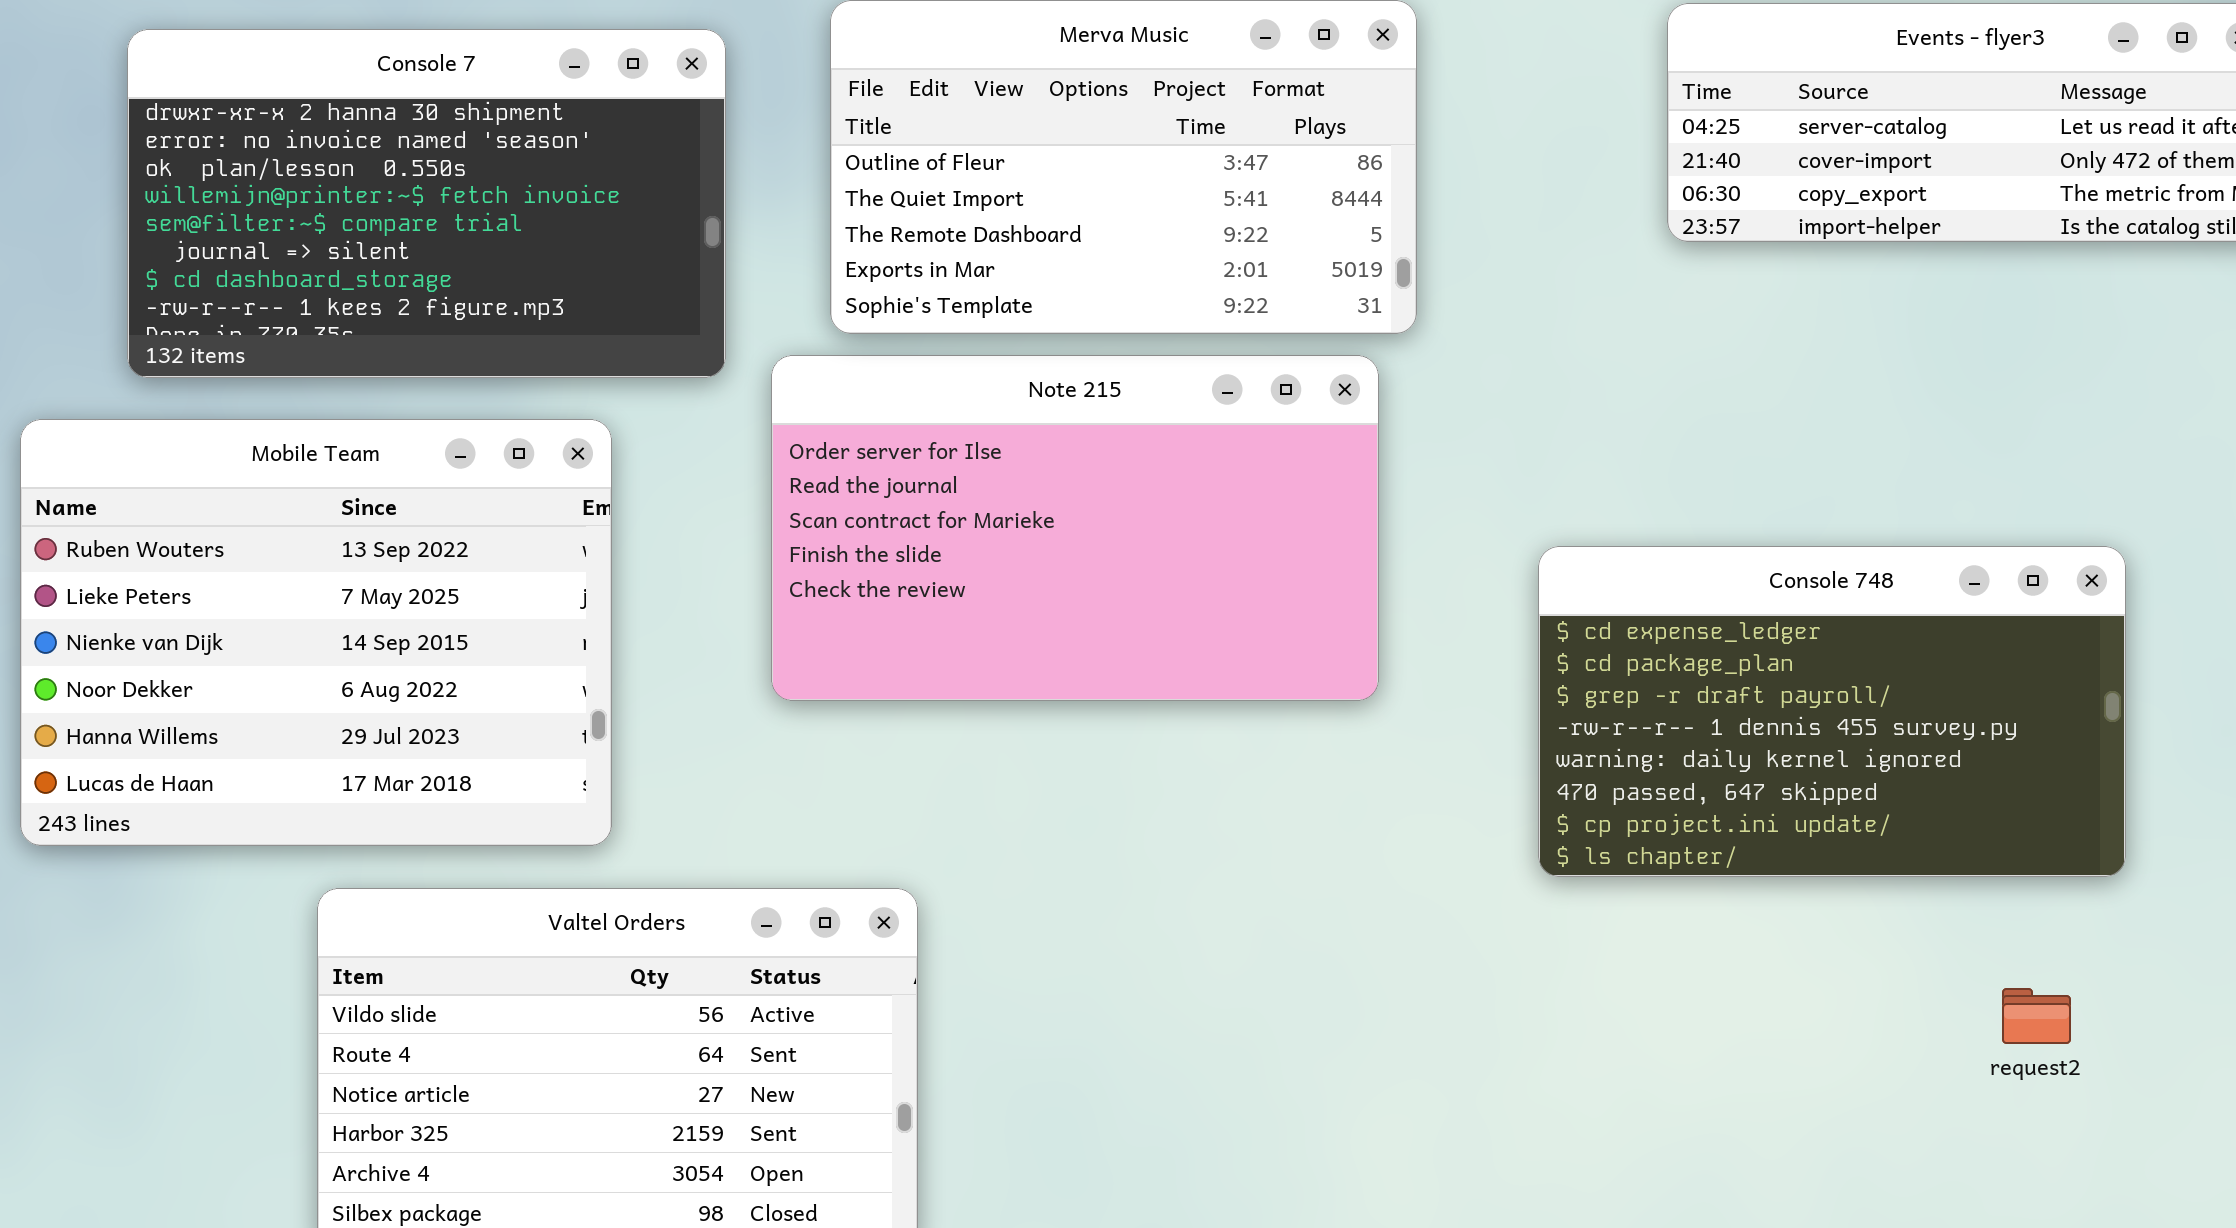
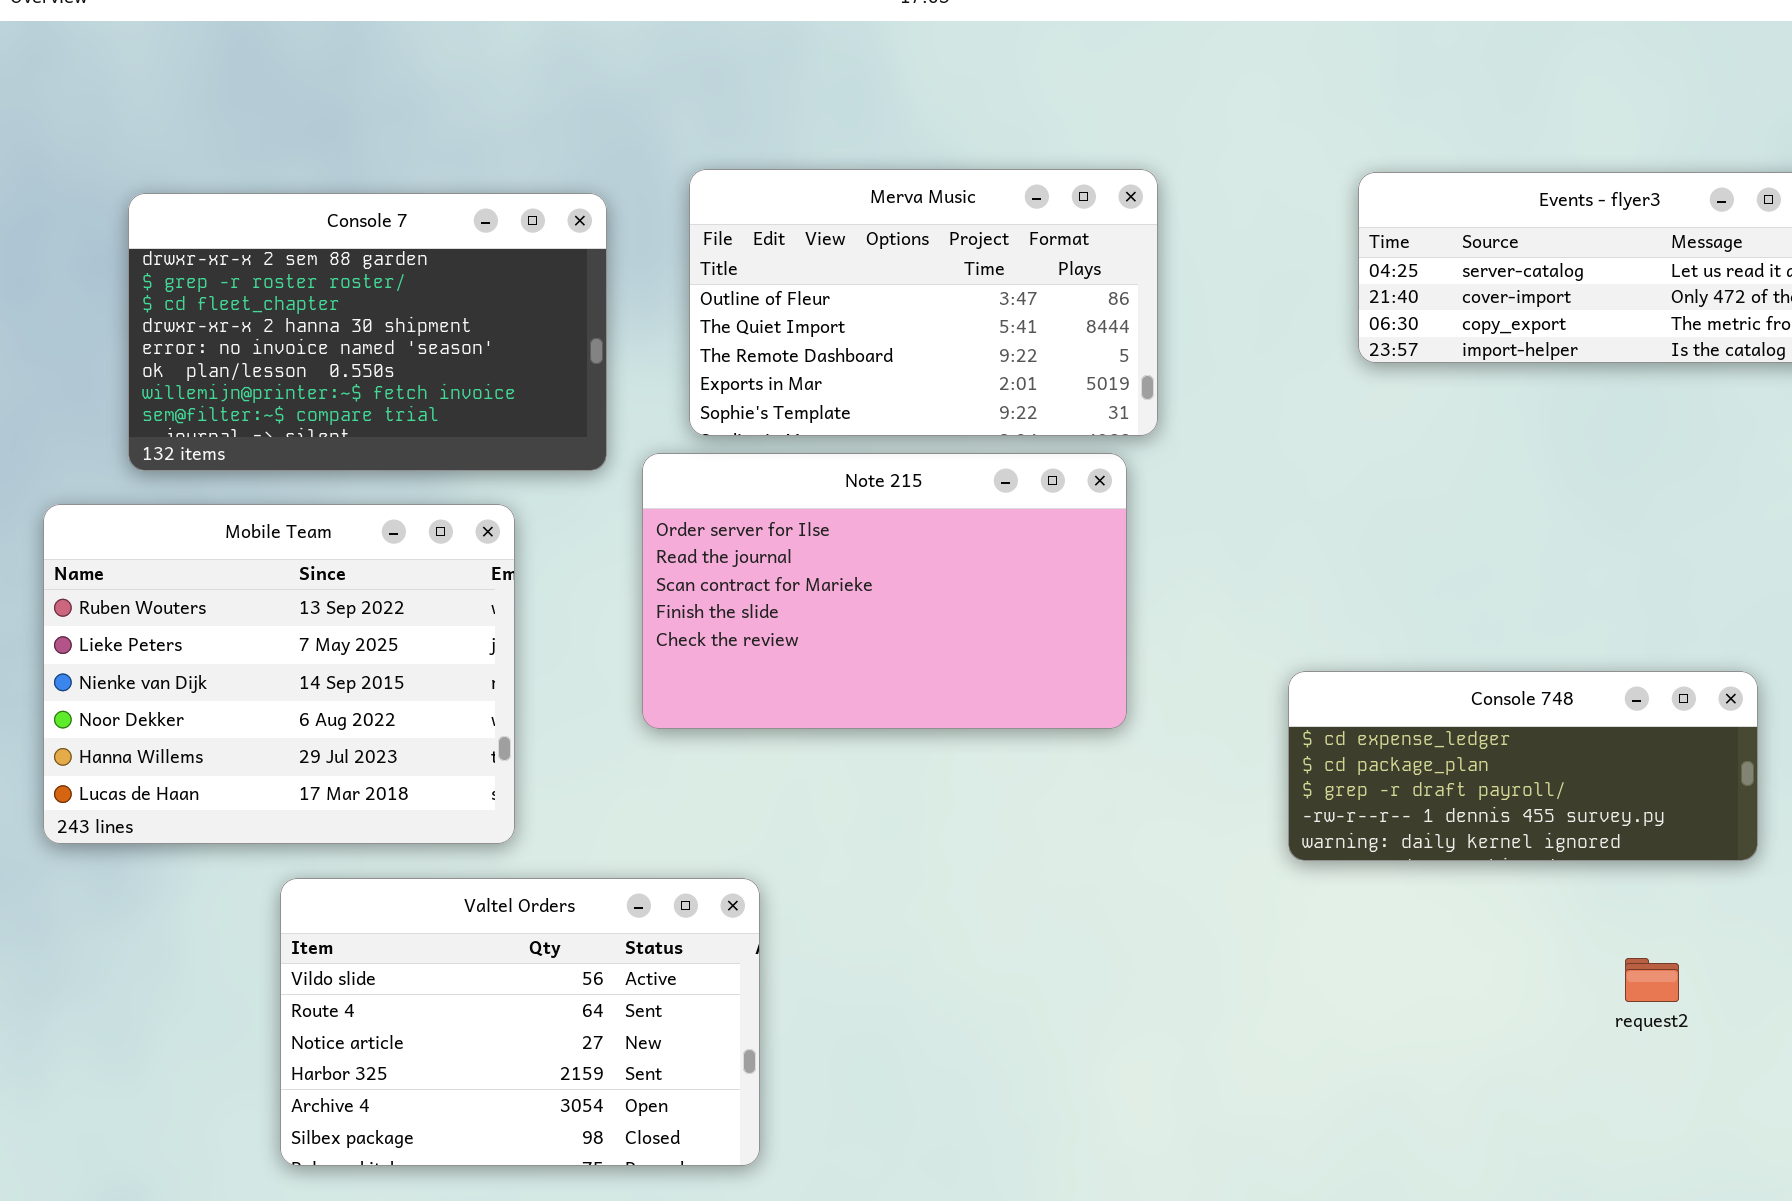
Console 7: [127,29,726,378] -> [128,193,607,471], scrolled up 3 rows
Console 748: [1538,546,2126,877] -> [1288,671,1758,861], moved, resized

